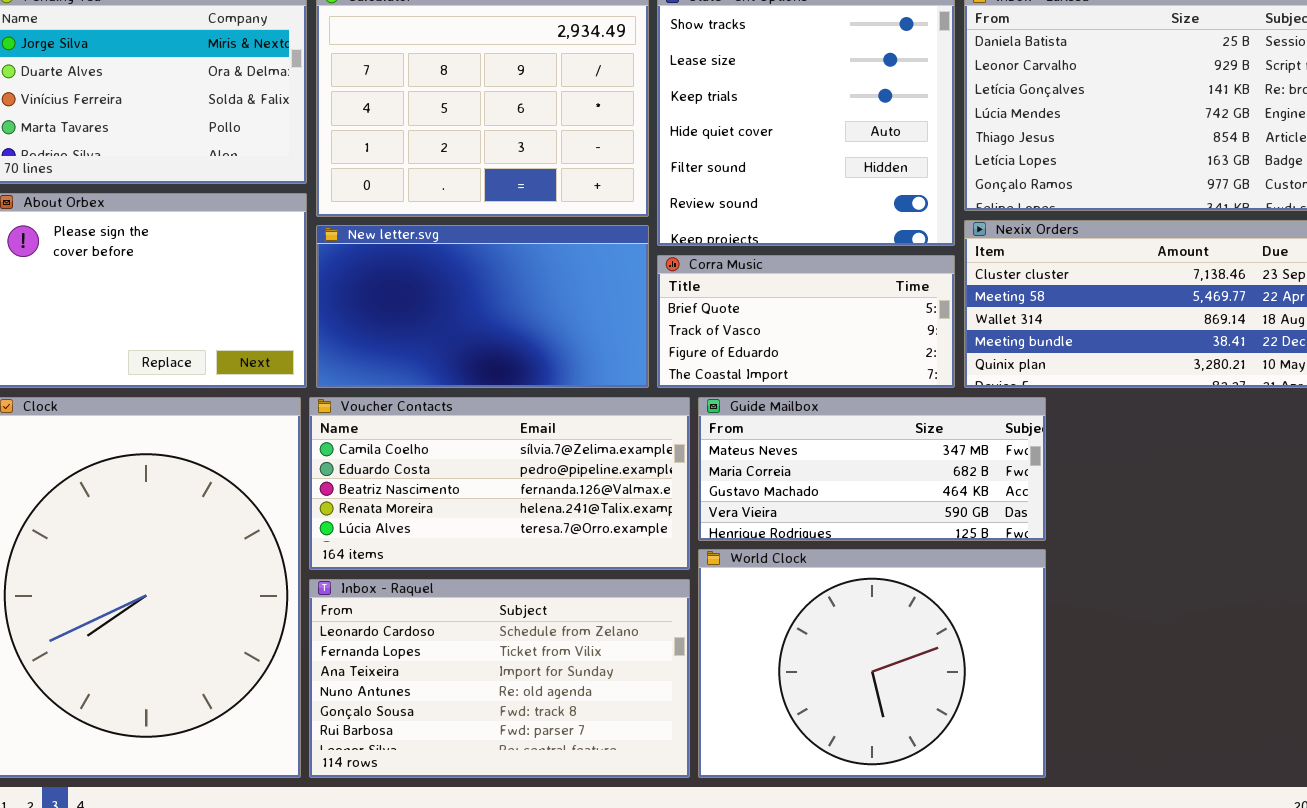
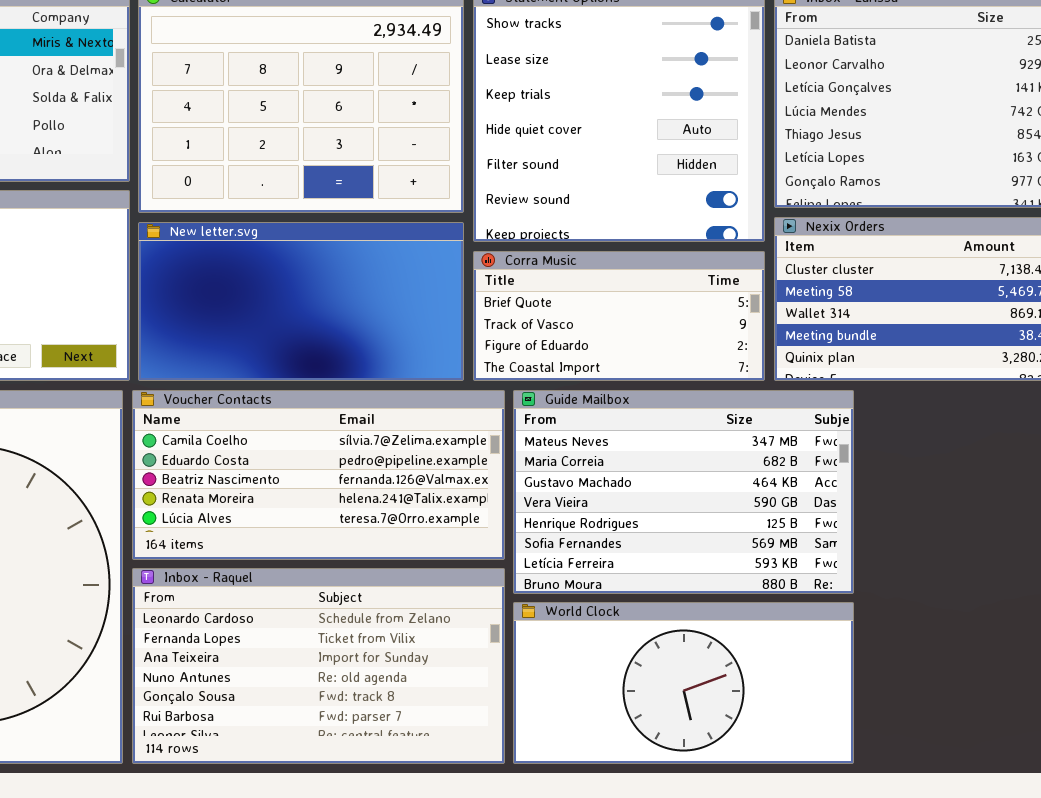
Guide Mailbox: [698,397,1046,541] -> [513,390,854,594], resized
World Clock: [698,549,1046,778] -> [513,602,854,764], resized

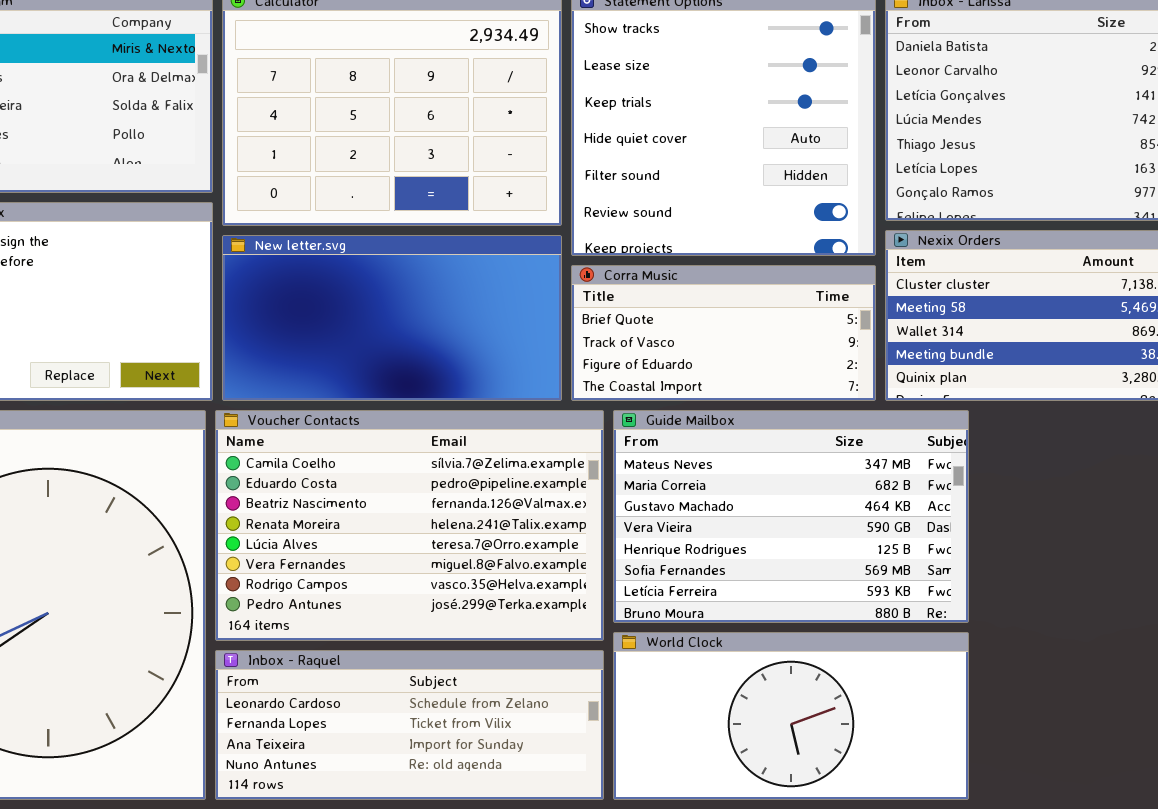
Voucher Contacts: [132,390,505,560] -> [215,410,604,641], resized
Inbox - Raquel: [132,568,505,764] -> [215,650,604,800], resized

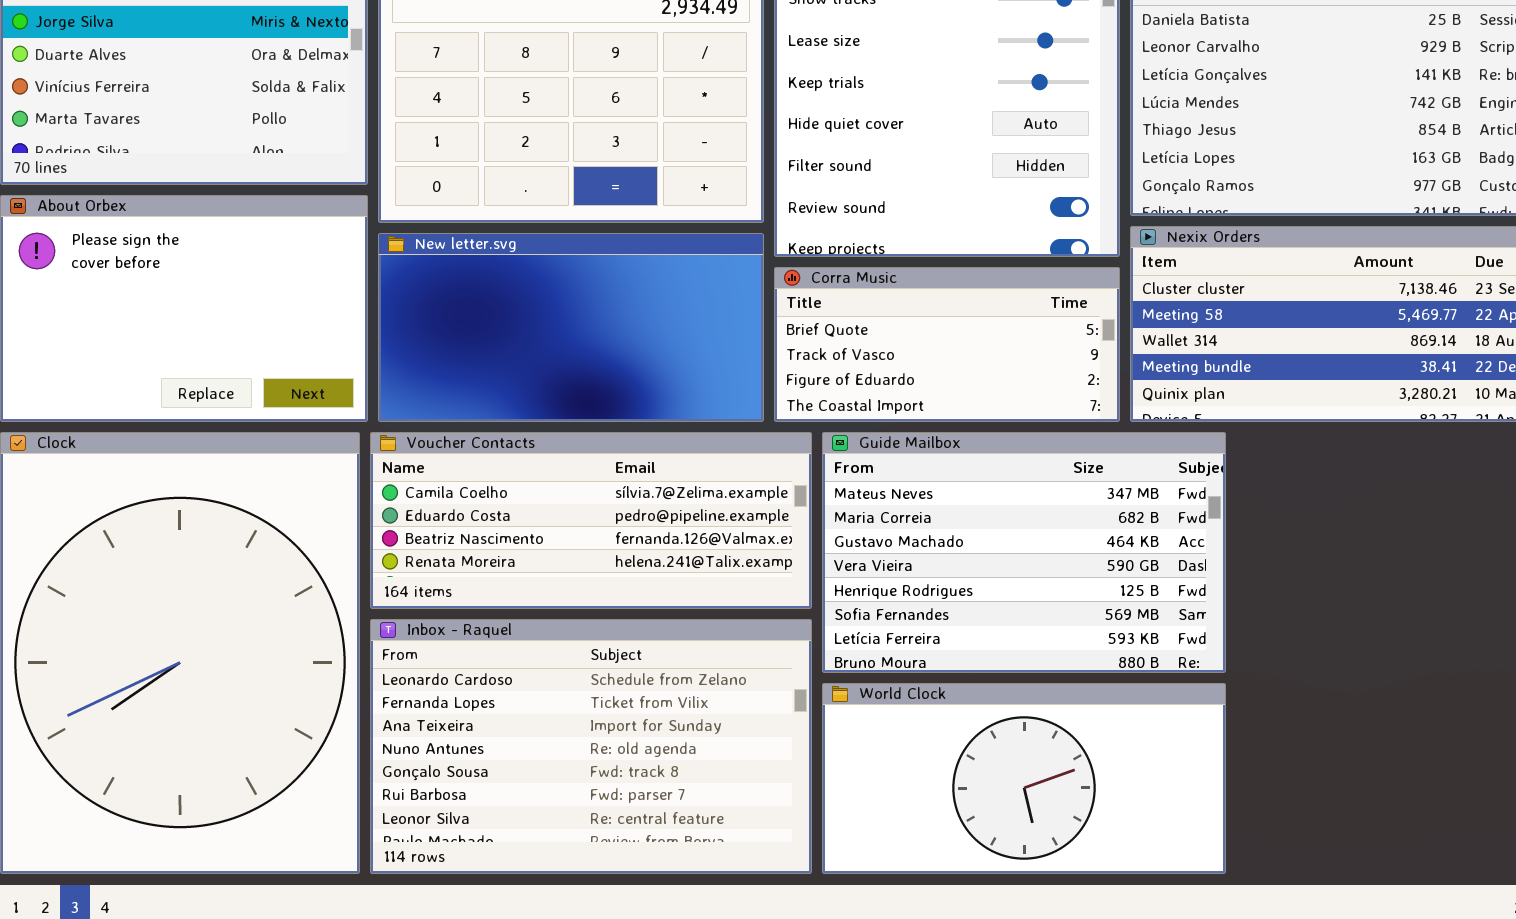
Voucher Contacts: [215,410,604,641] -> [370,432,812,609], resized
Inbox - Raquel: [215,650,604,800] -> [370,619,812,874], resized

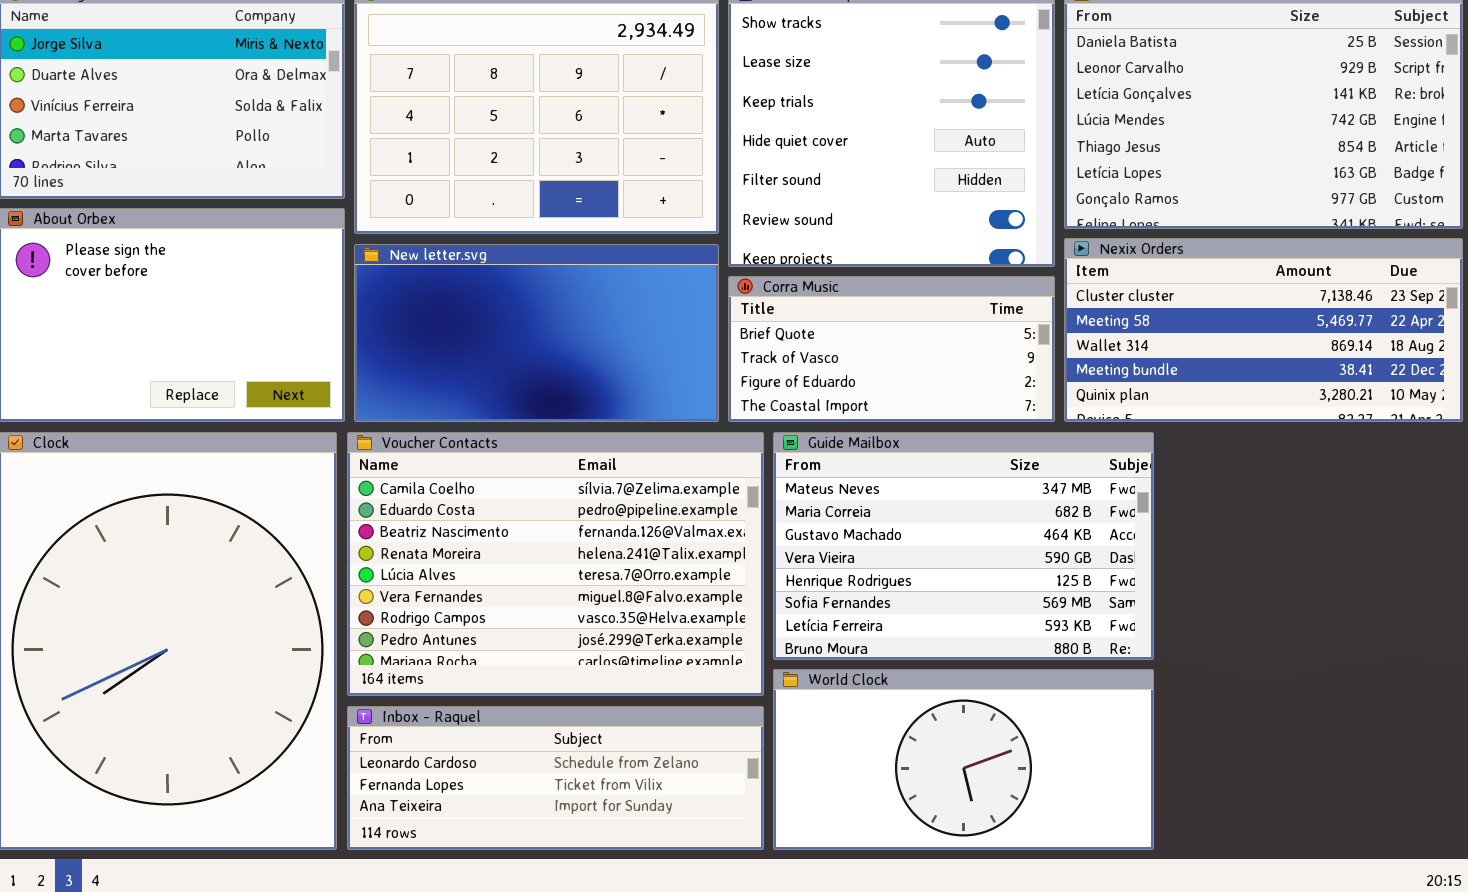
Voucher Contacts: [370,432,812,609] -> [347,432,764,696], resized
Inbox - Raquel: [370,619,812,874] -> [347,706,764,850], resized

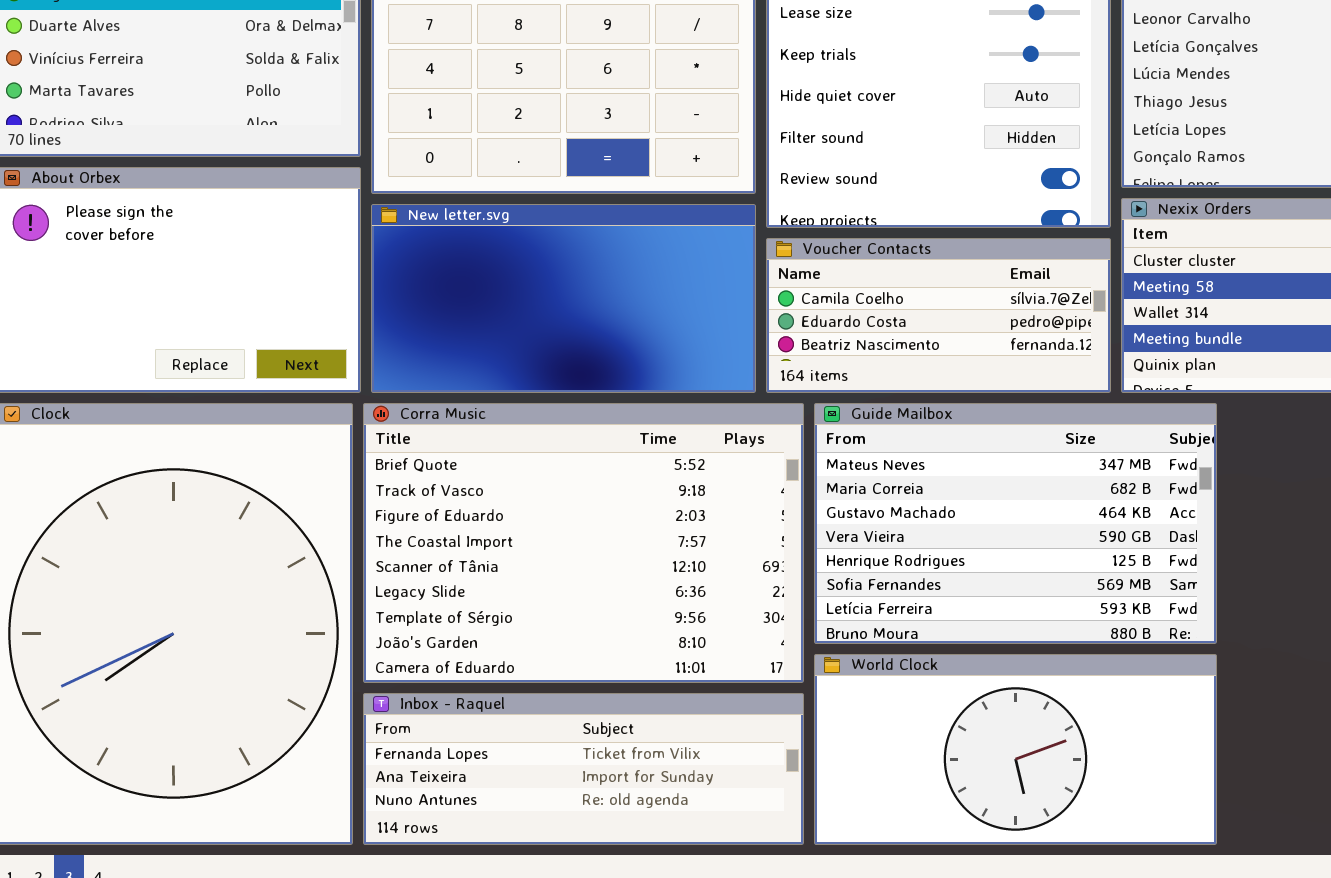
Corra Music: [728,276,1055,422] -> [363,403,804,683], moved, resized
Voucher Contacts: [347,432,764,696] -> [766,238,1111,393], moved, resized
Inbox - Raquel: [347,706,764,850] -> [363,693,804,845], scrolled down 1 row

